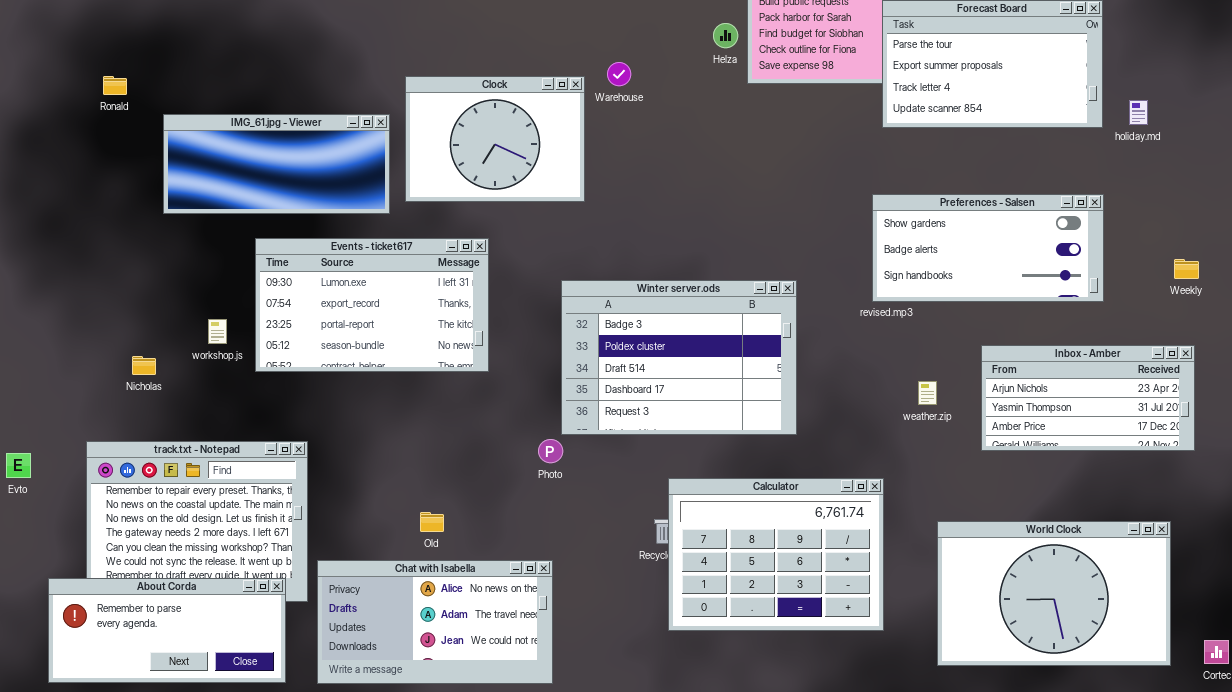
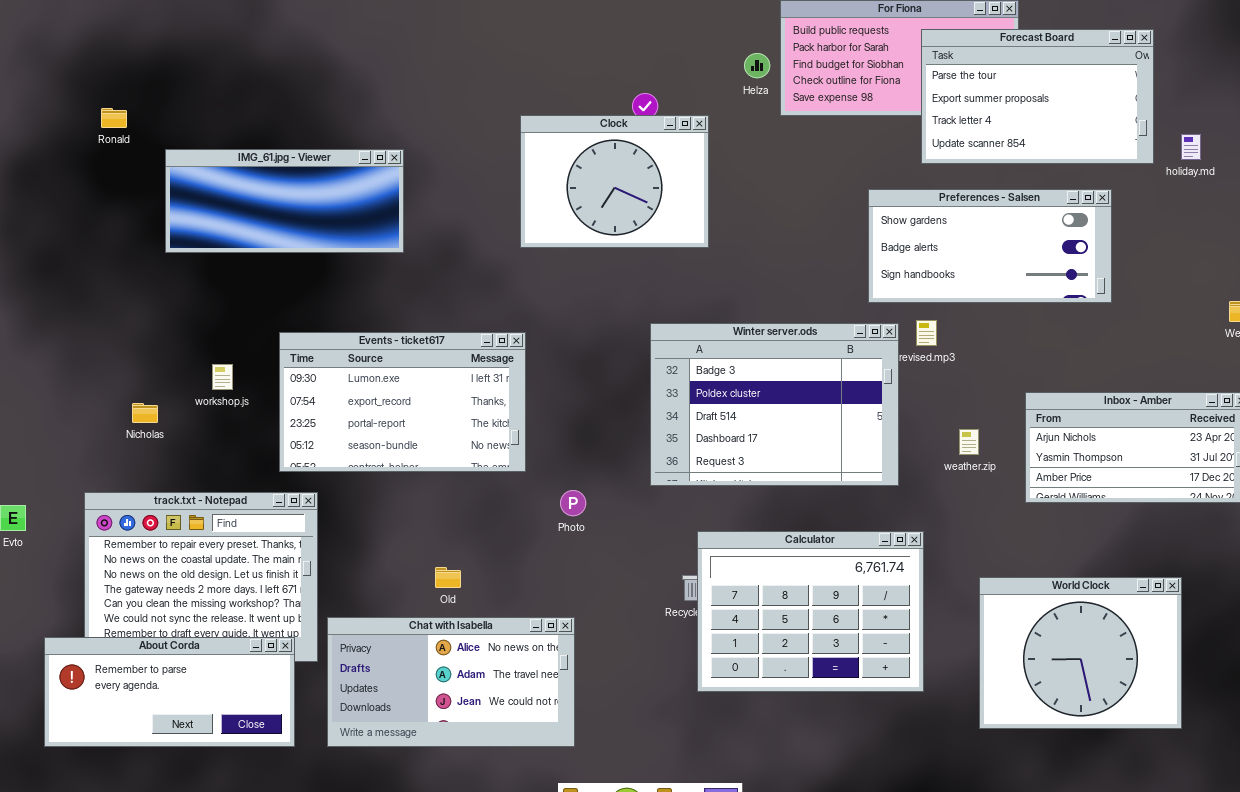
Clock: [405,76,585,202] -> [520,115,709,248], moved
Preferences - Salsen: [872,194,1104,302] -> [868,189,1112,303], moved
Events - ticket617: [255,238,489,372] -> [279,332,526,472], moved
Winter server.ods: [561,280,797,435] -> [650,323,899,486], moved
World Clock: [937,521,1171,666] -> [979,577,1182,729], resized

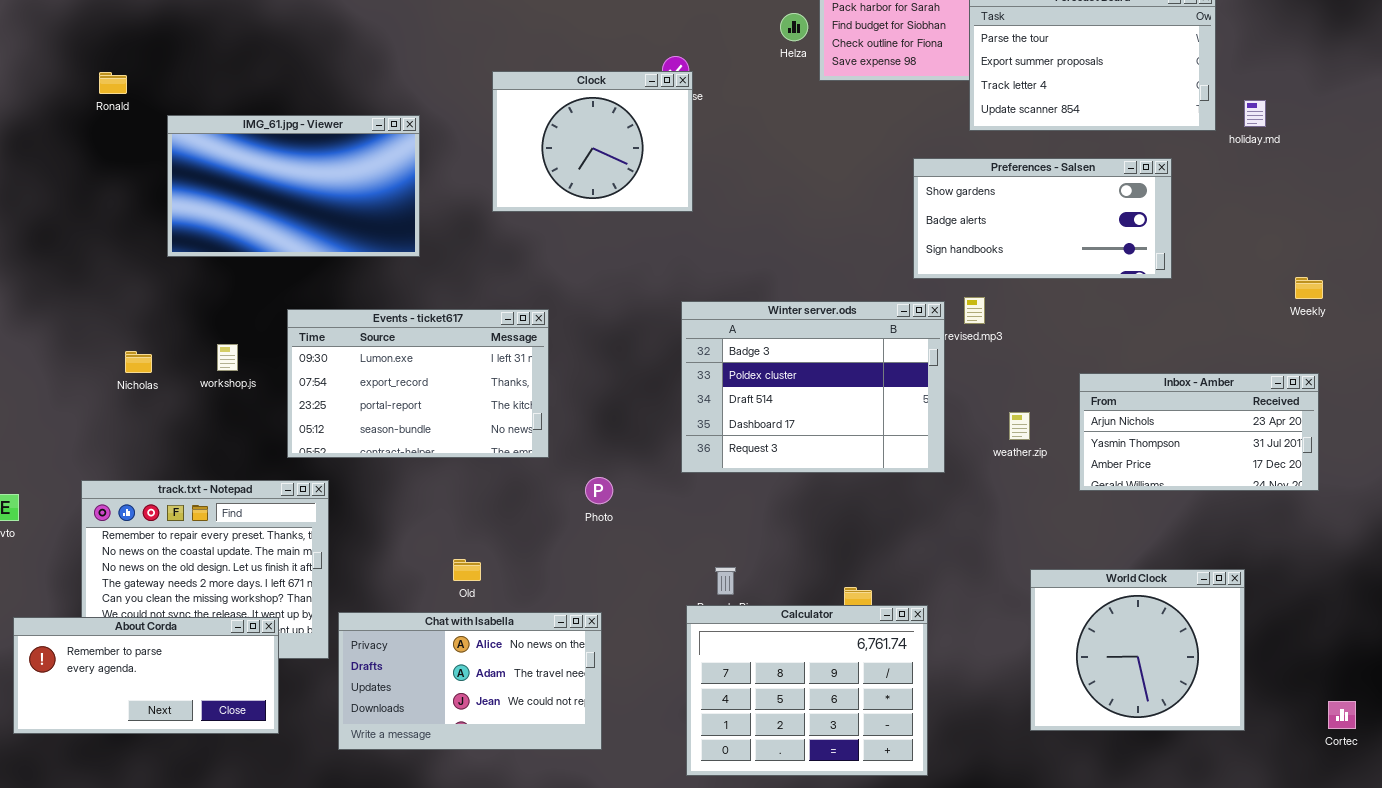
Clock: [520,115,709,248] -> [492,71,693,212], moved
IMG_61.jpg - Viewer: [165,149,404,253] -> [167,115,420,257], resized
Nicholas: [132,403,158,423] -> [125,351,152,373], moved
Calculator: [697,531,924,692] -> [686,605,928,776], moved
About Corda: [44,637,295,747] -> [13,617,279,734], moved

